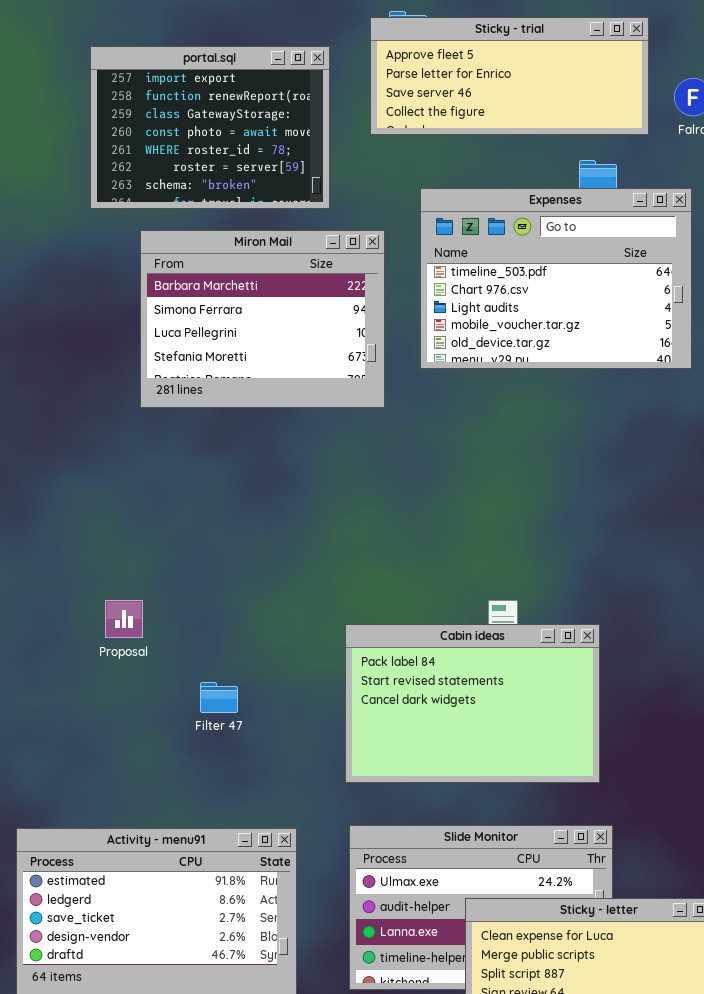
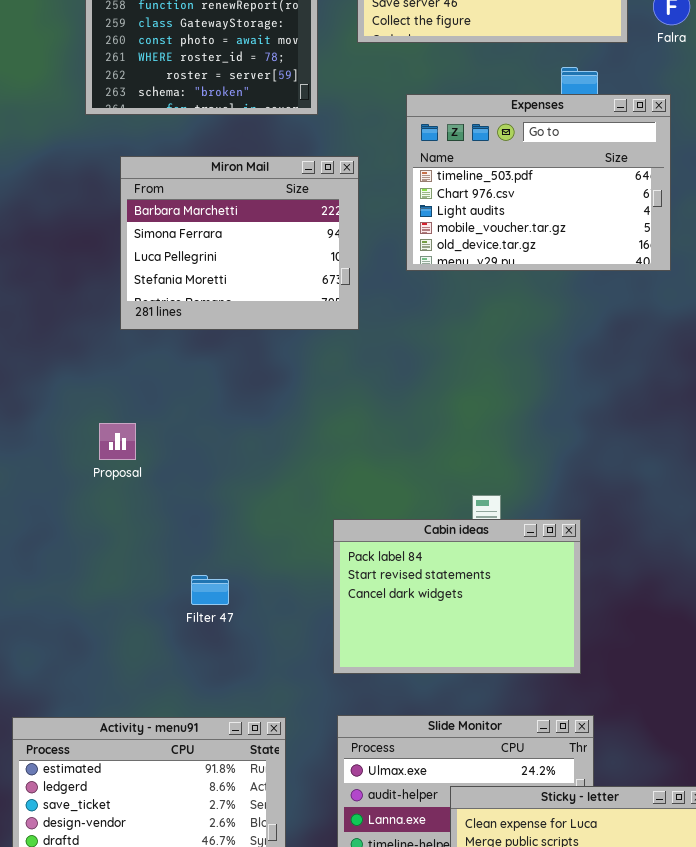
Miron Mail: [140,230,385,408] -> [120,156,359,330], moved
Proposal: [105,600,143,638] -> [99,423,136,460], moved

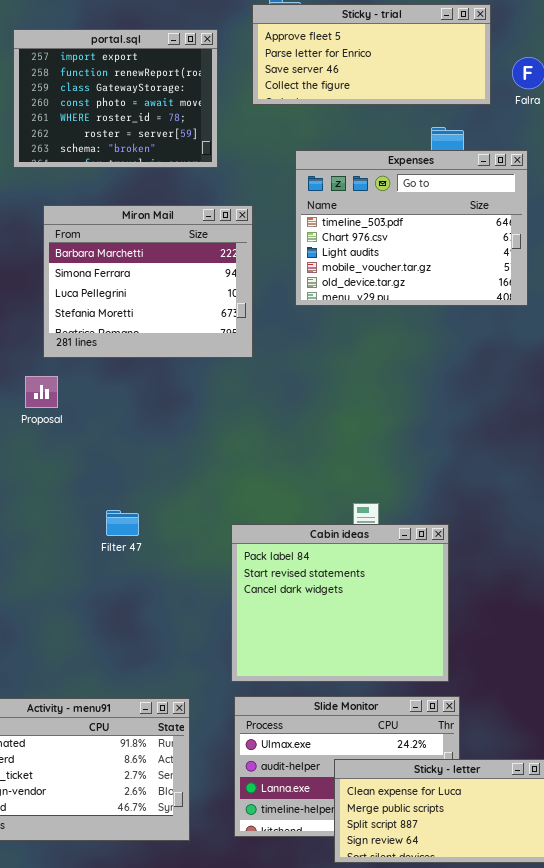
Proposal: [99,423,136,460] -> [25,376,58,408], moved
Cabin ideas: [333,519,581,674] -> [231,524,449,682], resized
Filter 47: [191,575,229,605] -> [106,510,139,536], moved

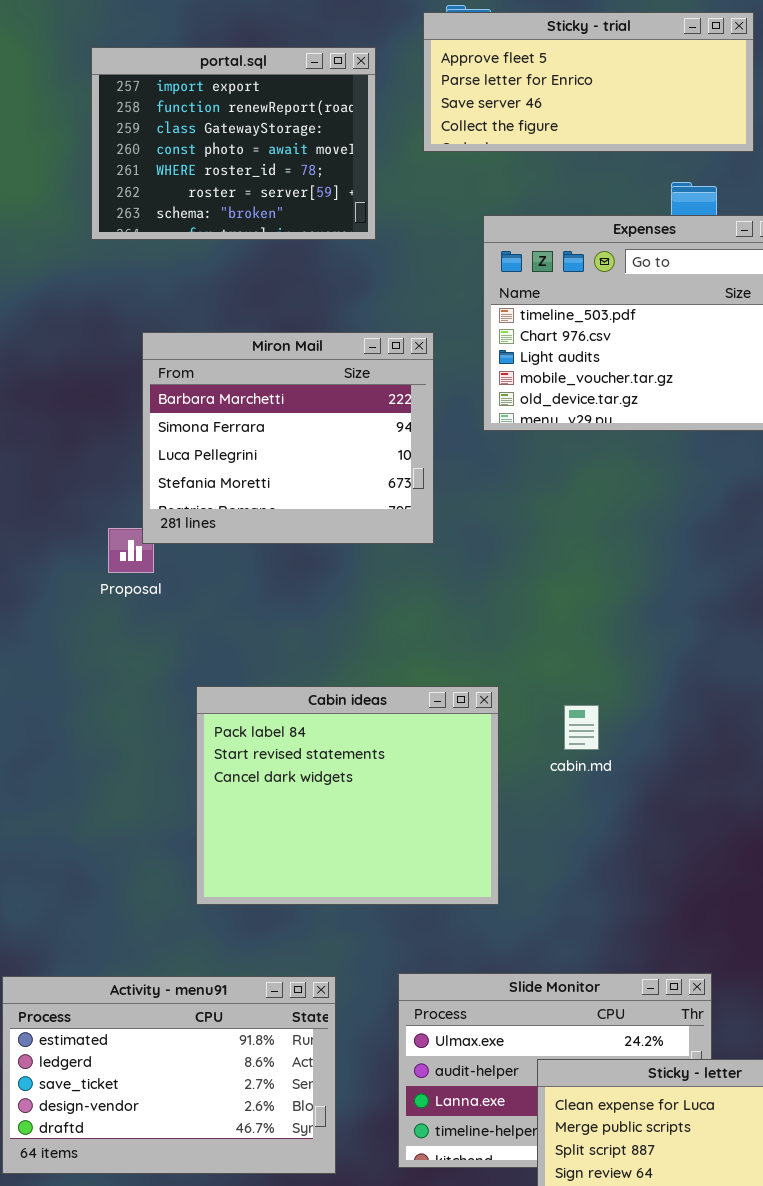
Miron Mail: [43,205,253,358] -> [142,332,434,544], moved
Cabin ideas: [231,524,449,682] -> [196,686,499,905], moved

